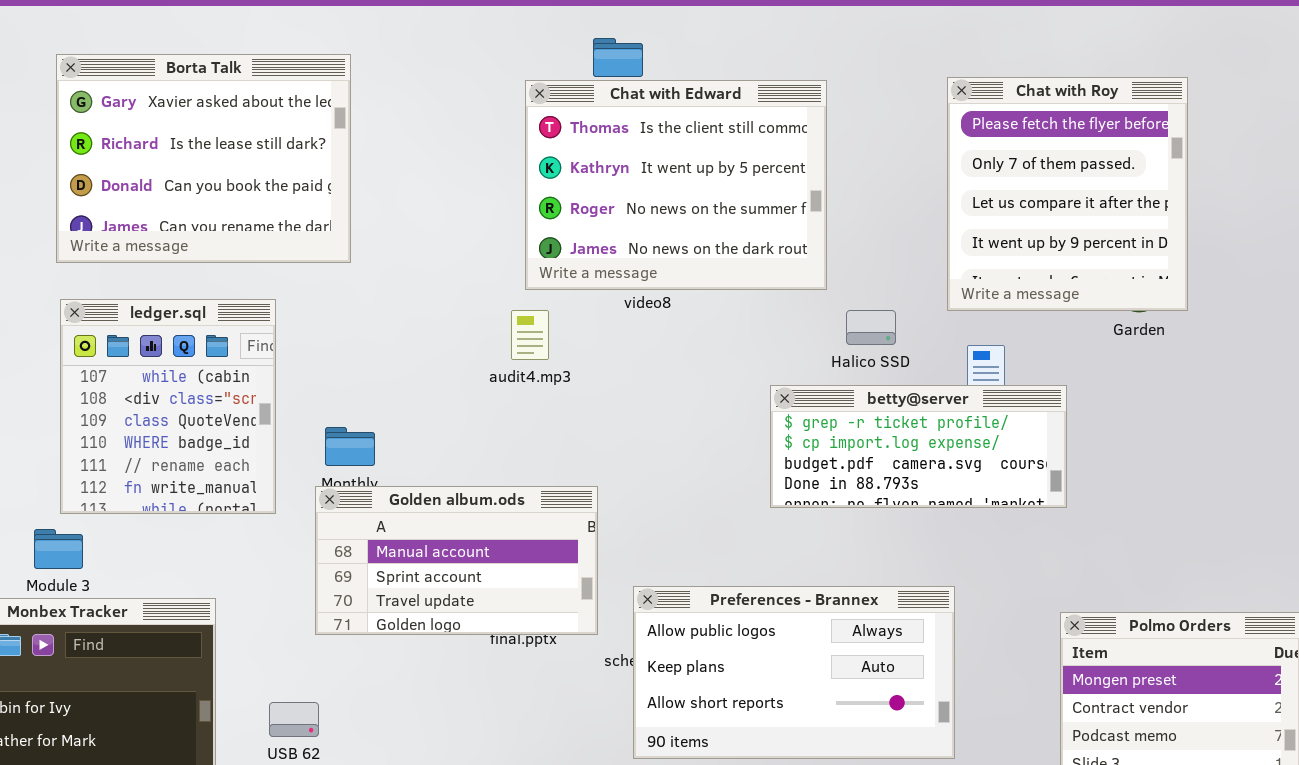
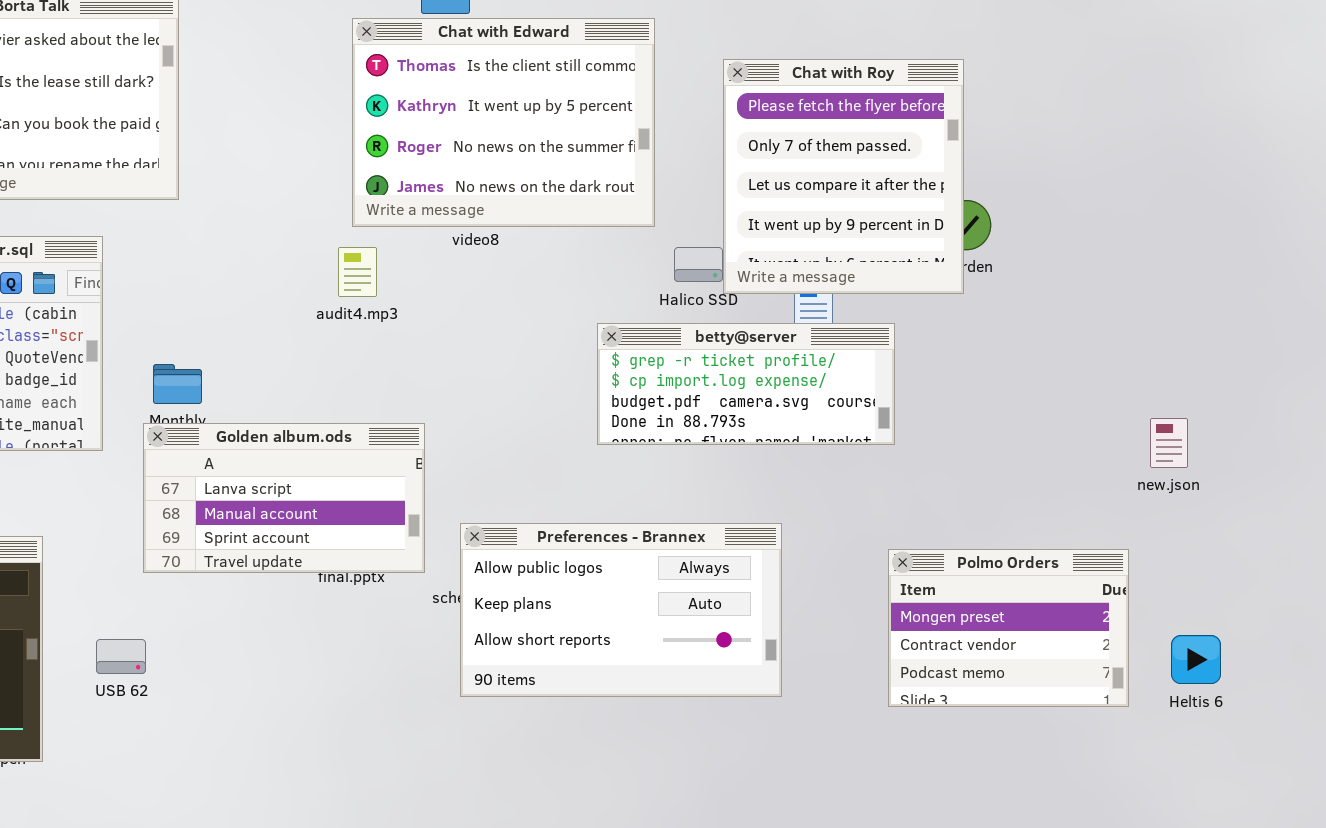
Chat with Roy: [947,77,1188,311] -> [723,59,964,294], moved
Golden album.ods: [315,486,598,635] -> [143,423,425,573], scrolled up 1 row

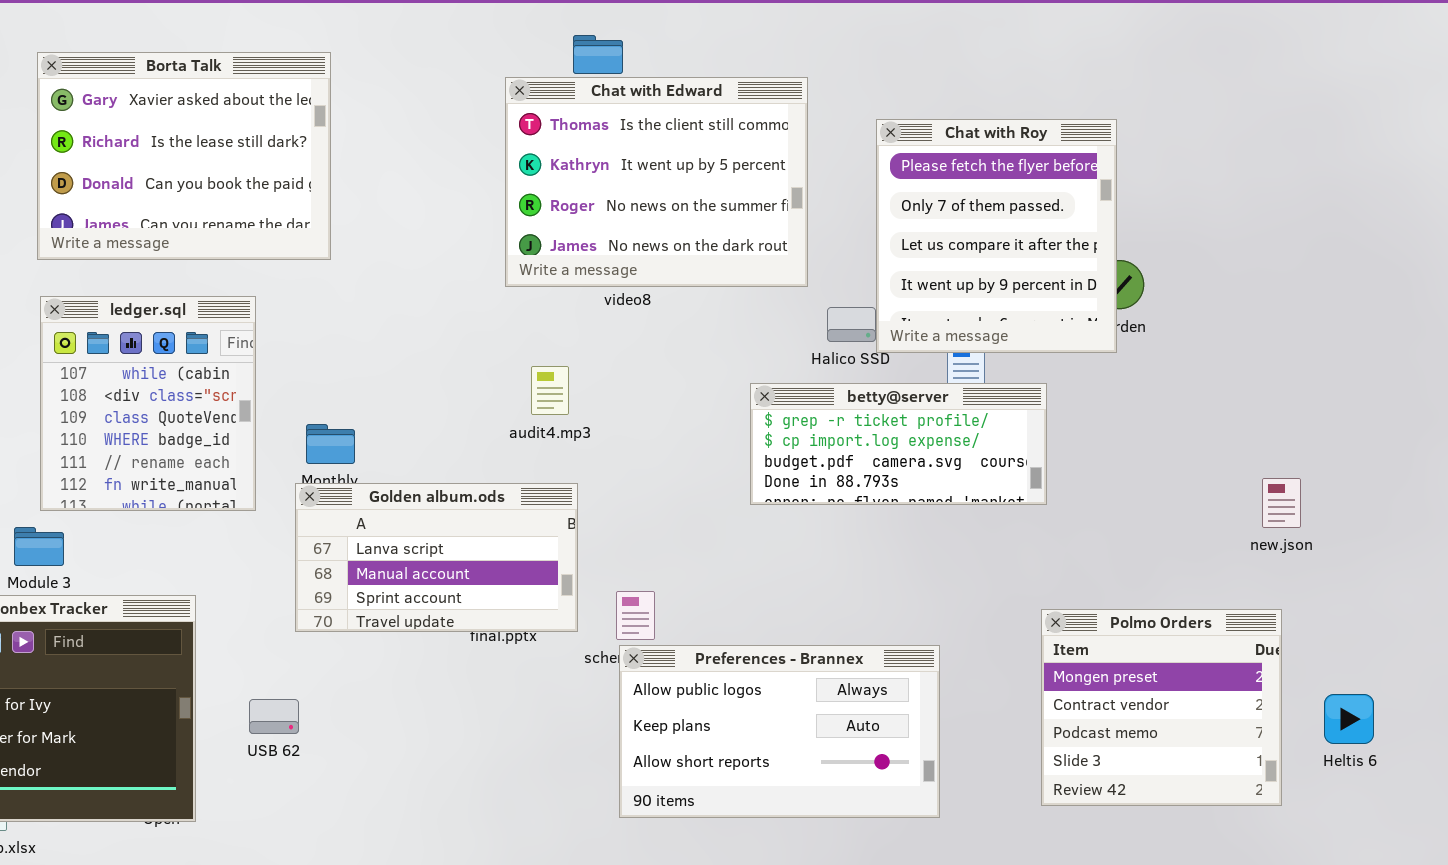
audit4.mp3: [338,247,377,297] -> [531,366,569,415], moved
new.json: [1150,418,1188,468] -> [1262,478,1301,528], moved
Preferences - Brannex: [460,523,782,697] -> [619,645,940,818], moved
Polmo Orders: [888,549,1129,707] -> [1041,609,1282,806], resized

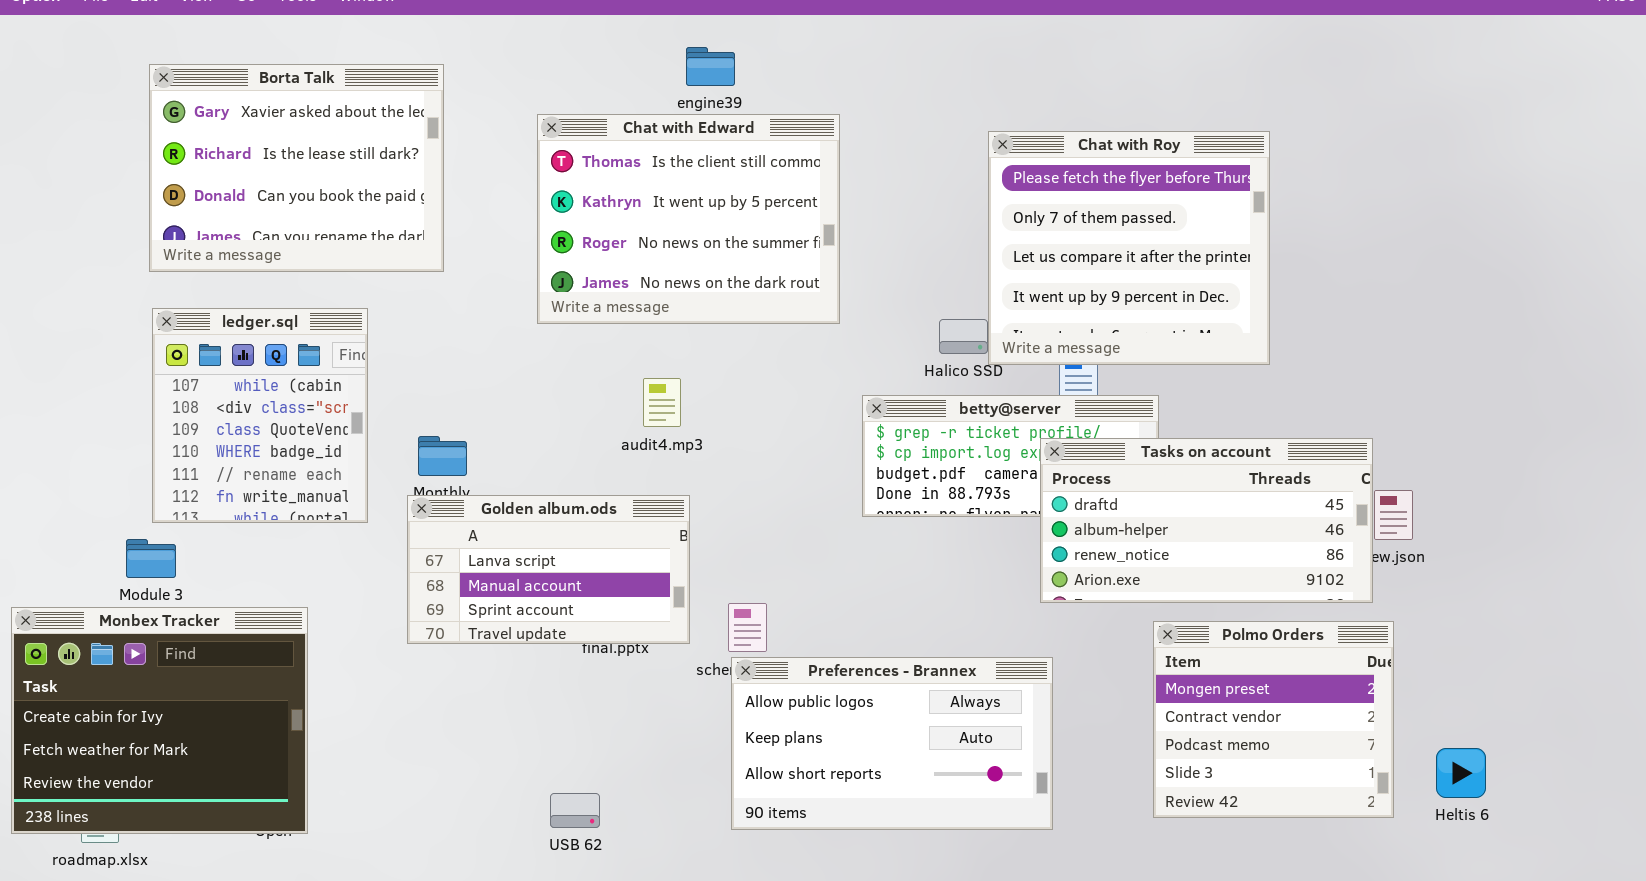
Chat with Edward: [505,77,808,287] -> [537,114,840,324], moved
Chat with Roy: [876,119,1117,353] -> [988,131,1270,365], resized
Tasks on account: none -> [1040,438,1373,603], opened
Heltis 6: [1324,694,1374,744] -> [1436,748,1486,798], moved
USB 62: [249,699,299,734] -> [550,793,600,828], moved

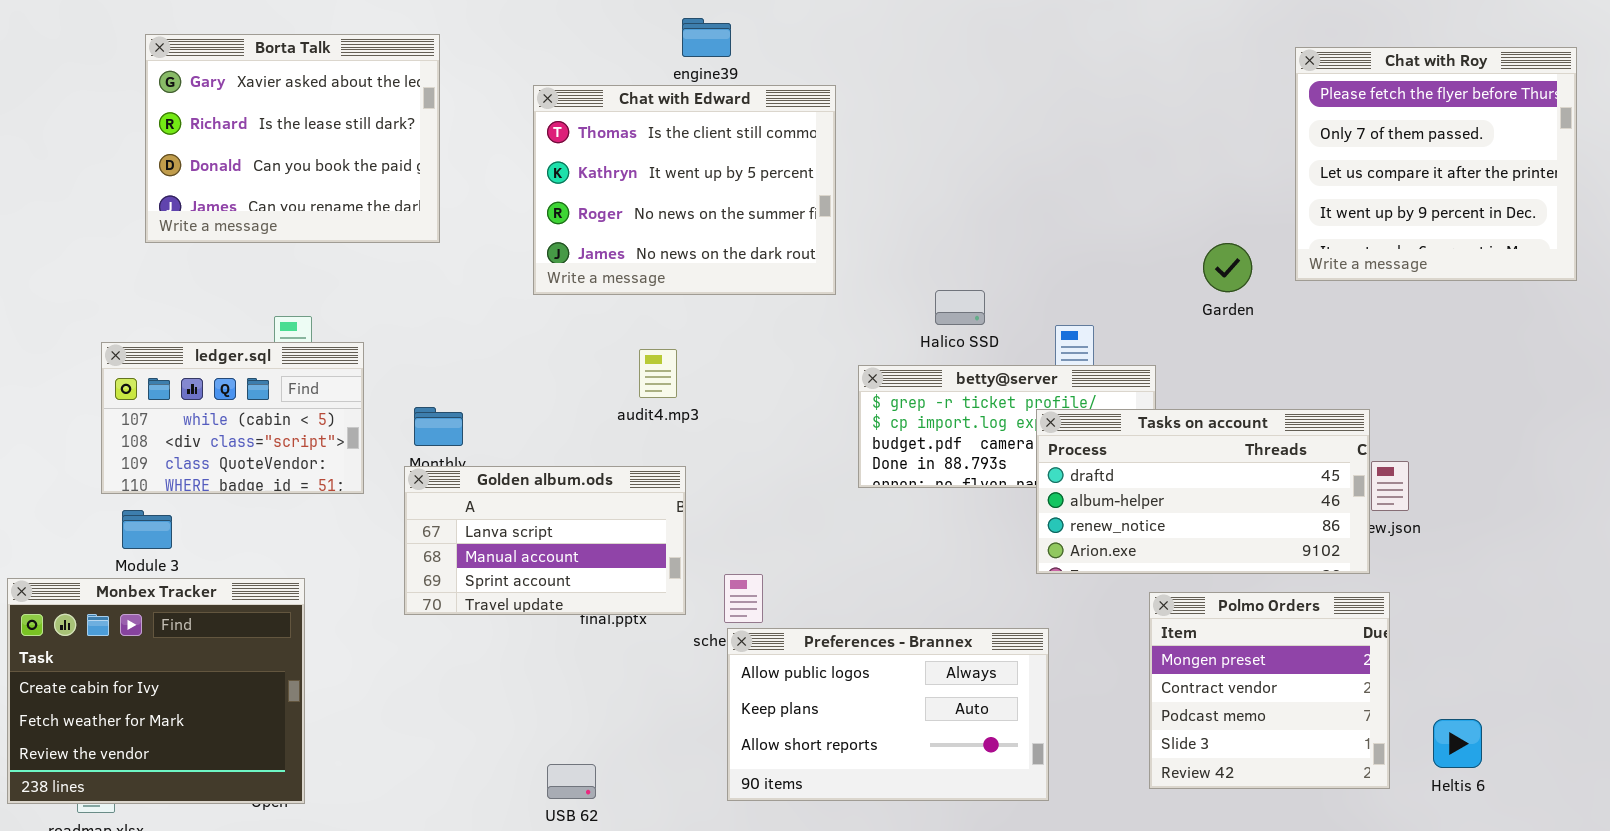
Chat with Roy: [988,131,1270,365] -> [1295,47,1577,281], moved
ledger.sql: [152,308,368,523] -> [101,342,364,494], resized

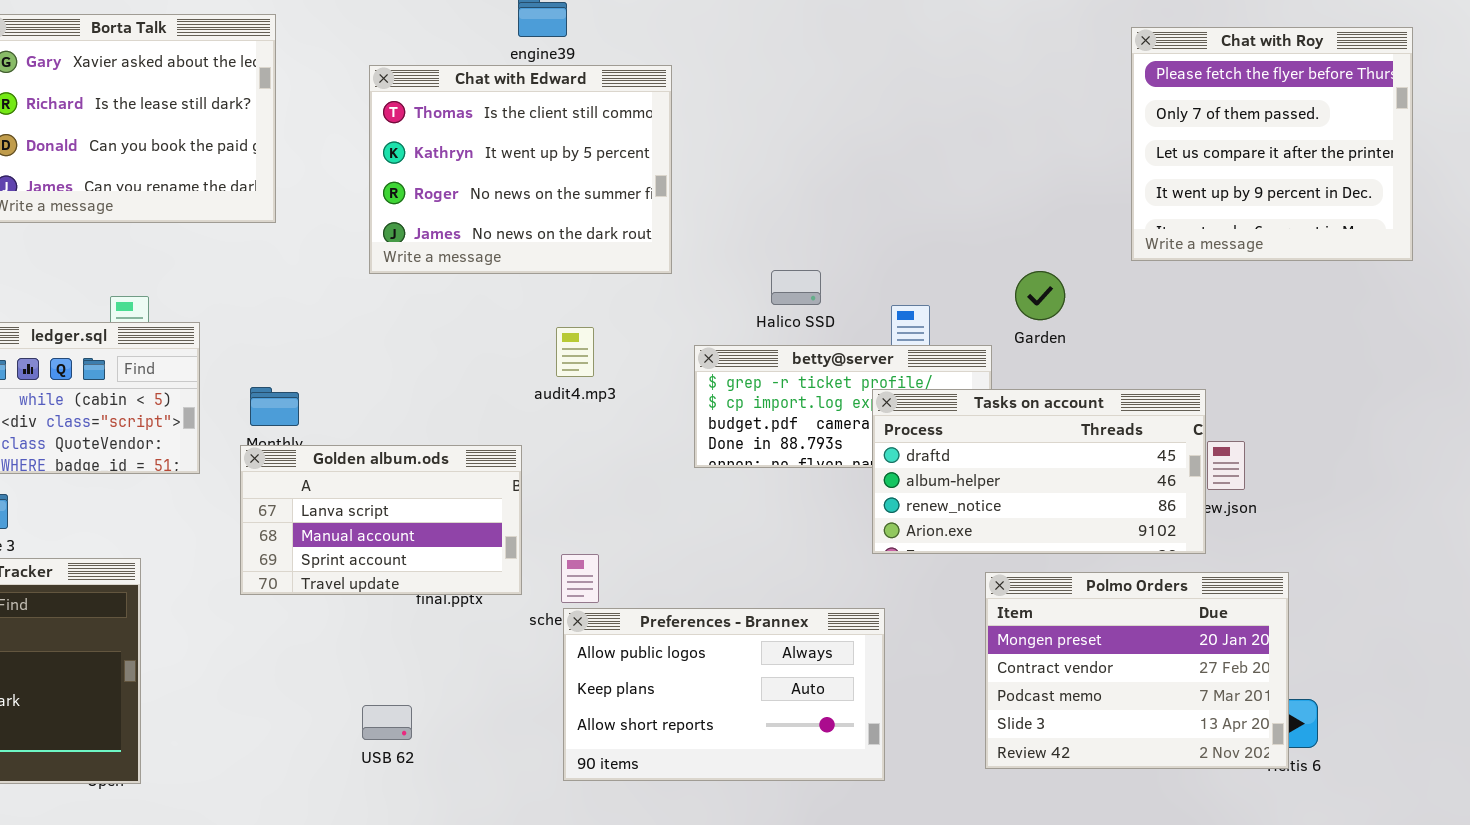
Garden: [1203,243,1252,292] -> [1015,271,1065,320], moved
audit4.mp3: [639,349,677,398] -> [556,327,594,377], moved
Polmo Orders: [1149,592,1390,789] -> [985,572,1289,769], resized
USB 62: [547,764,596,799] -> [362,705,412,740], moved

